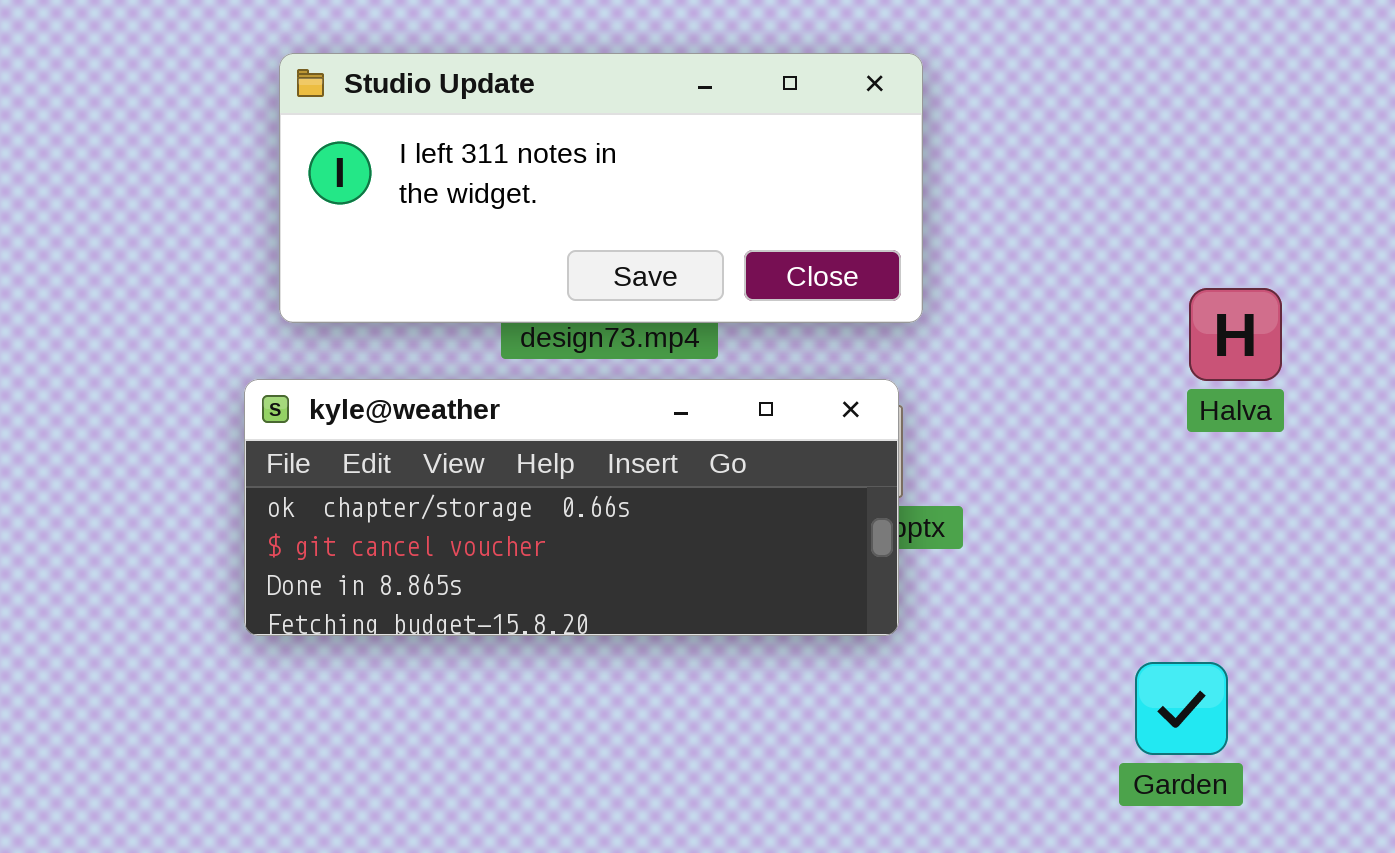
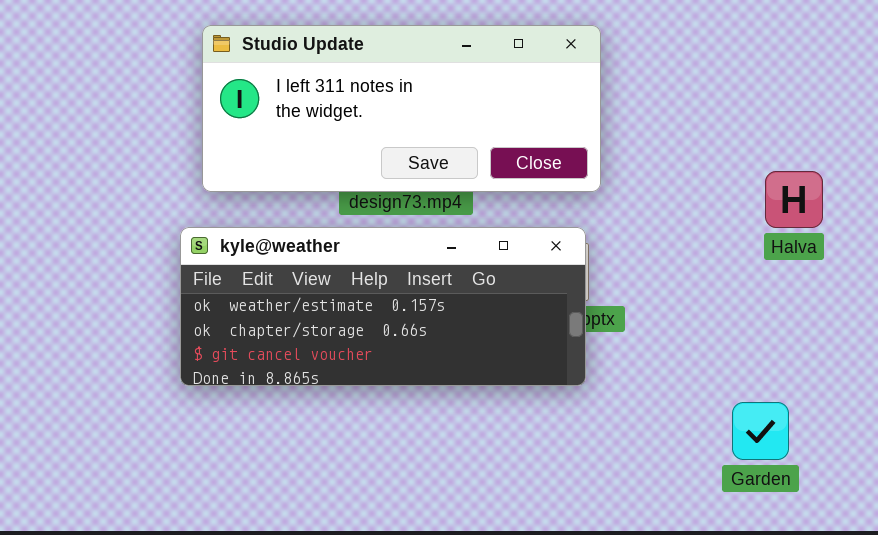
kyle@weather: [244,379,899,636] -> [180,227,586,386], scrolled up 1 row

